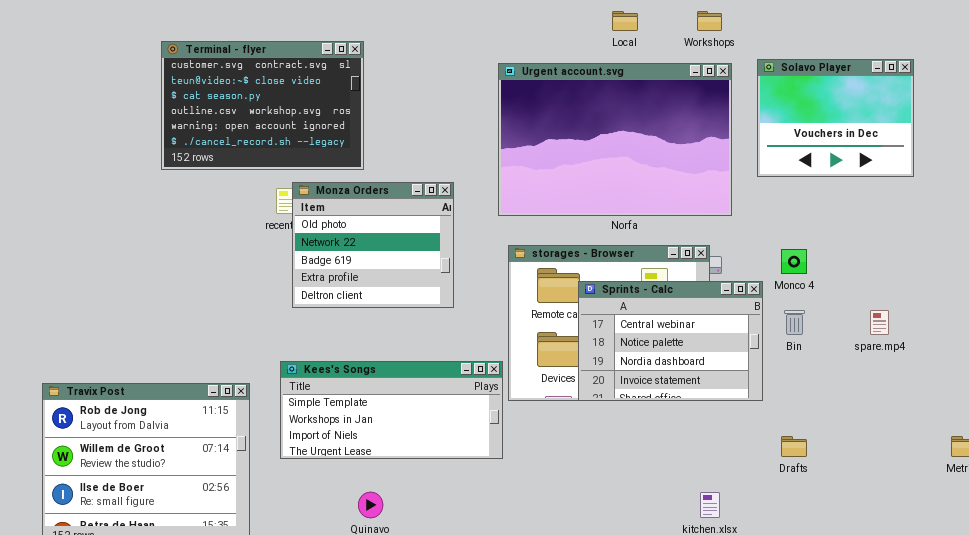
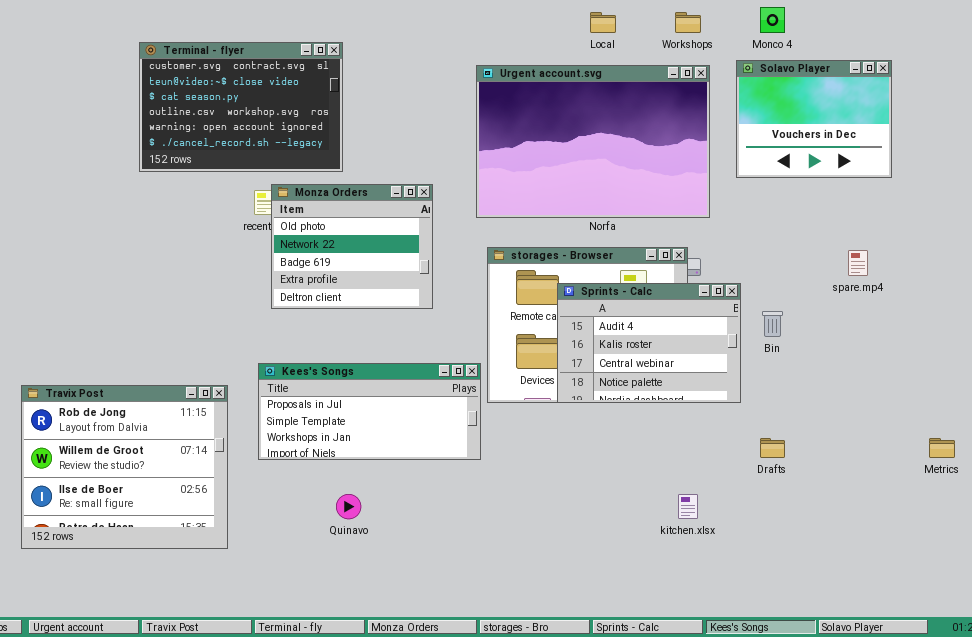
Monco 4: [781,249,807,274] -> [760,7,785,33], moved
Sprints - Calc: [578,281,763,401] -> [557,283,741,403], scrolled up 2 rows
spare.mp4: [870,310,889,335] -> [848,250,868,276], moved
Kees's Songs: [280,361,503,459] -> [258,363,481,460], scrolled up 1 row

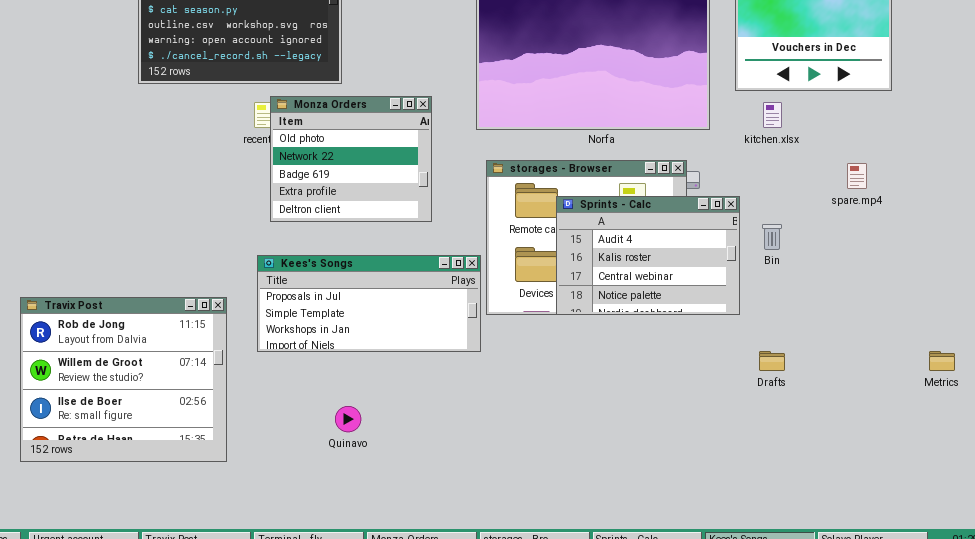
Kees's Songs: [258,363,481,460] -> [257,255,481,352], moved
kitchen.xlsx: [678,494,698,519] -> [763,102,782,128], moved

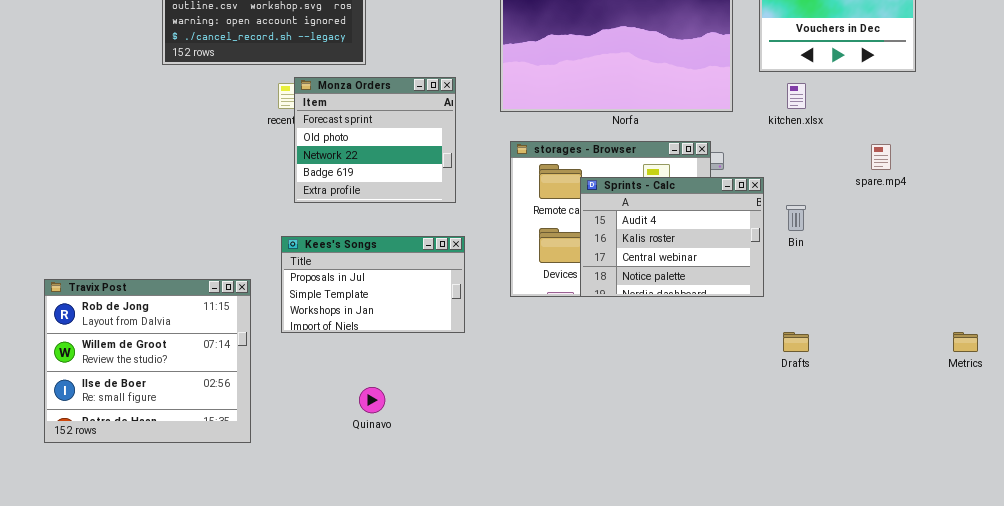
Monza Orders: [270,96,432,222] -> [294,77,456,203], scrolled up 1 row
Kees's Songs: [257,255,481,352] -> [281,236,465,333], resized

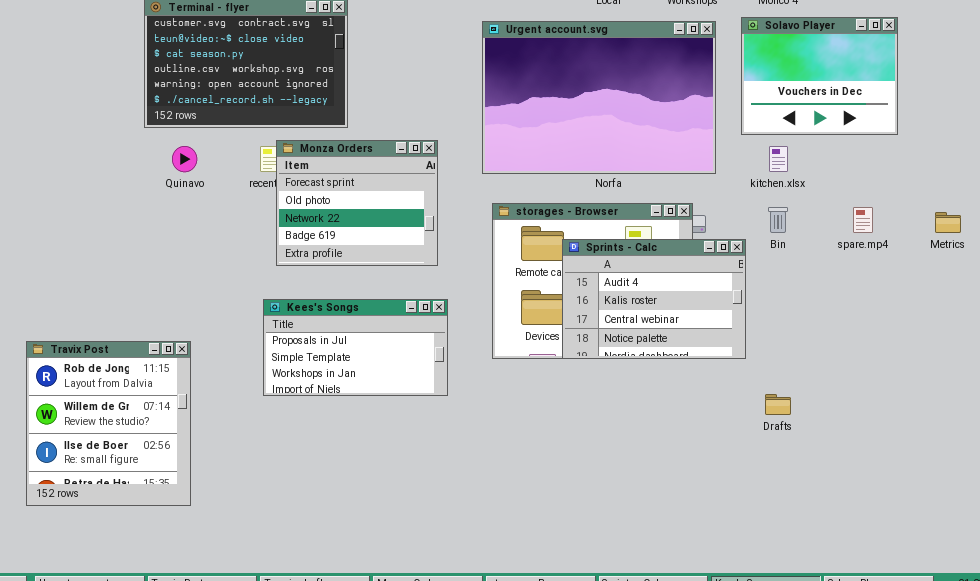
Bin: [786,205,806,231] -> [768,207,788,233], moved
Travix Post: [44,279,251,443] -> [26,341,191,506], resized
Metrics: [953,332,978,352] -> [935,212,961,233], moved
Quinavo: [359,387,385,413] -> [172,146,197,172], moved

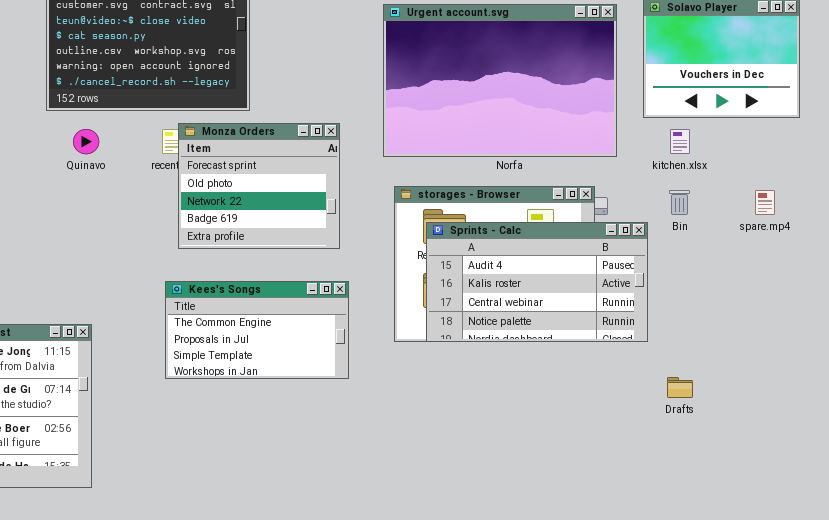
Sprints - Calc: [562,239,746,359] -> [426,222,648,342], resized
Kees's Songs: [263,299,448,396] -> [165,281,349,379], scrolled up 1 row

